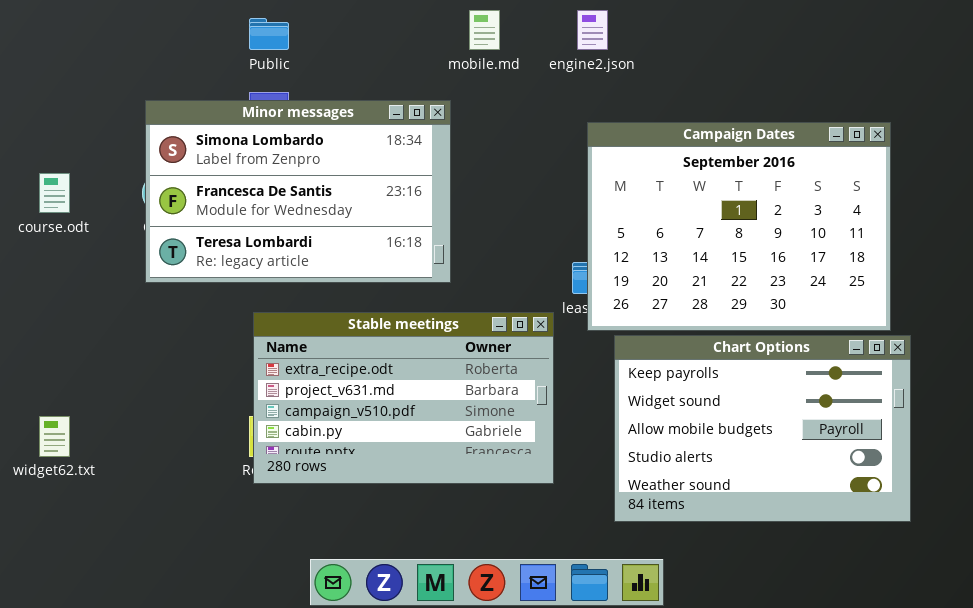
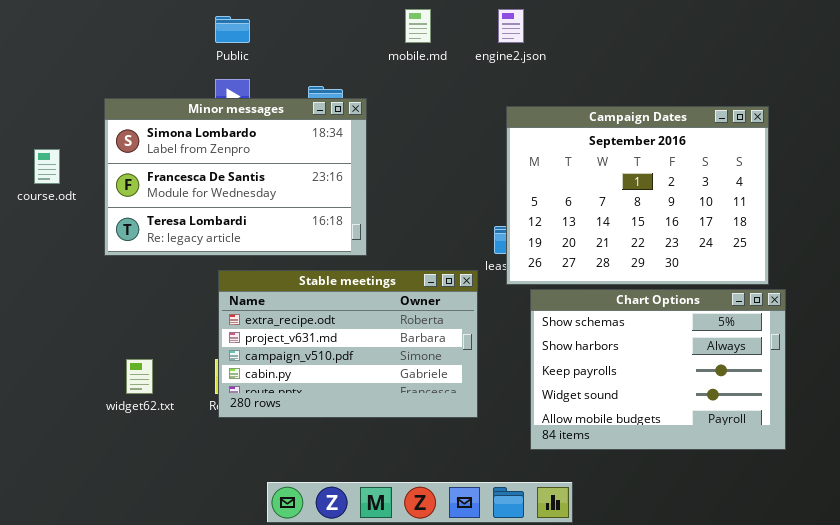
Minor messages: [145,100,451,283] -> [104,98,367,256], moved
Chart Options: [614,335,911,522] -> [530,289,786,450], scrolled up 2 rows
widget62.txt: [39,416,70,457] -> [126,359,153,394], moved

